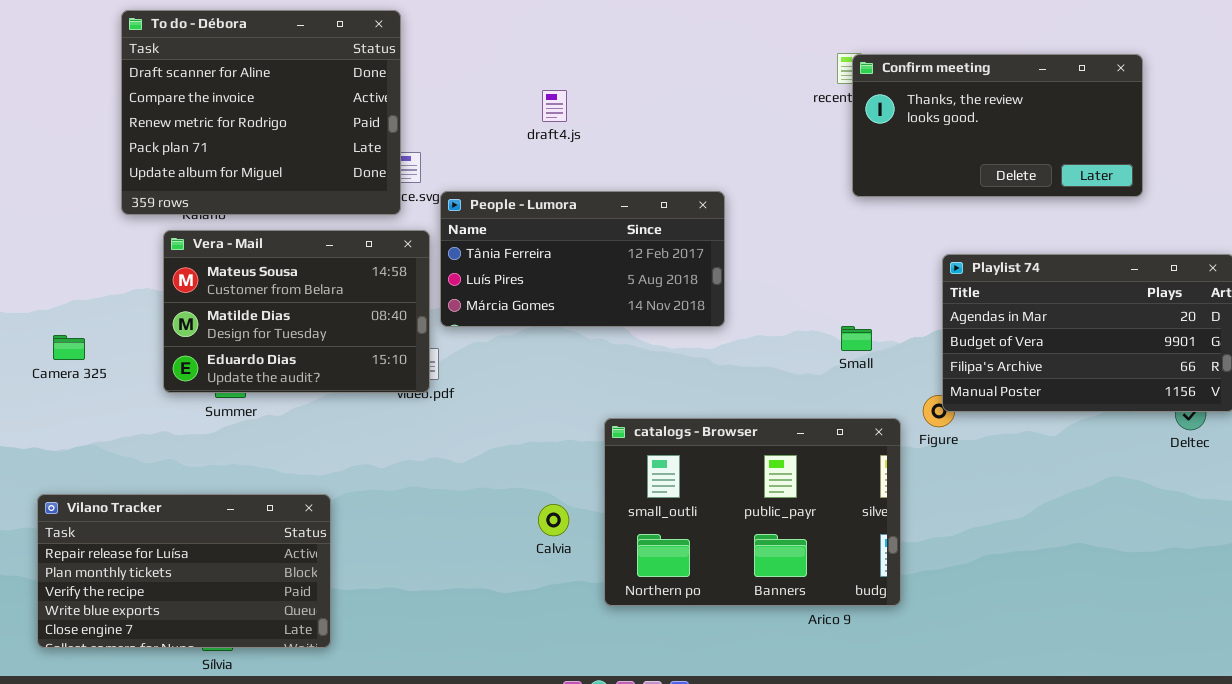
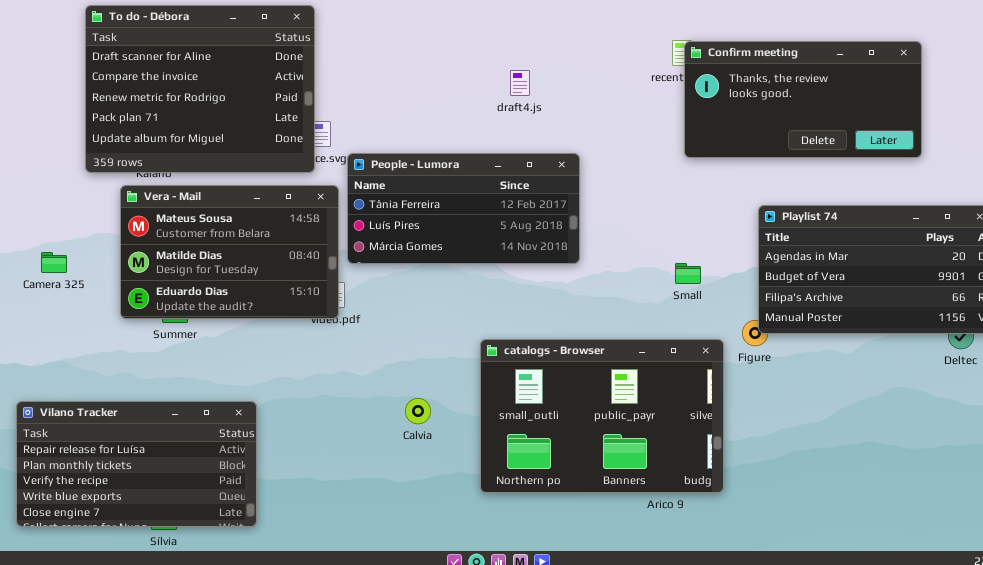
draft4.js: [542,90,567,122] -> [510,70,530,96], moved
Camera 325: [53,335,85,360] -> [41,252,67,273], moved
Calvia: [538,504,569,536] -> [405,398,431,424], moved

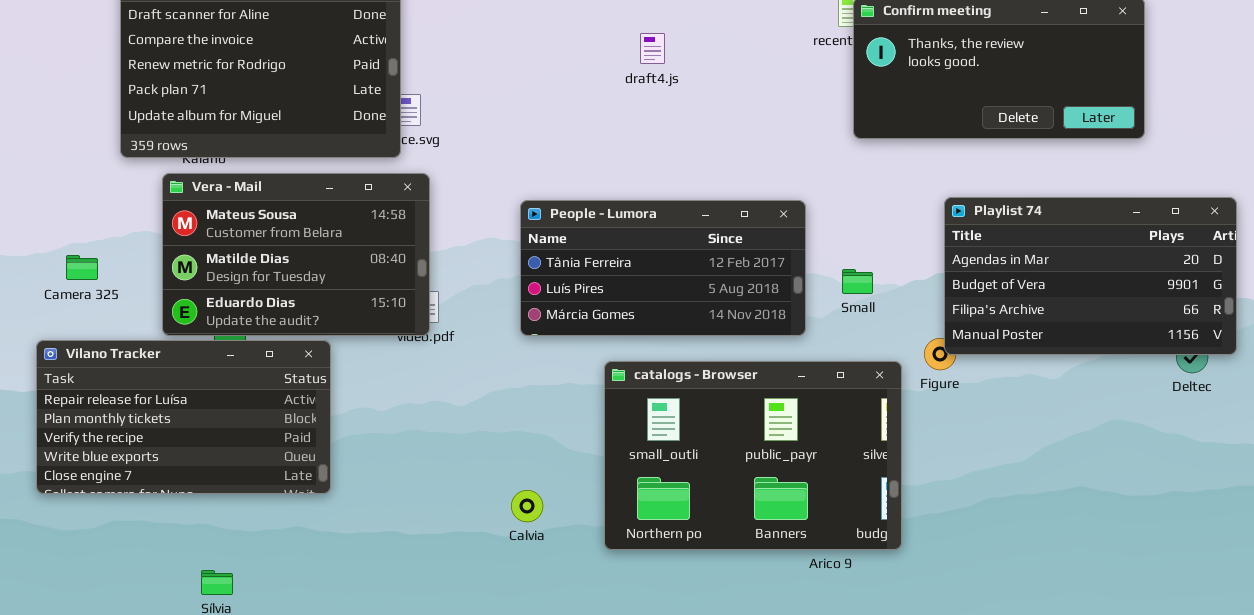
People - Lumora: [347,153,580,264] -> [520,200,806,336], moved
Calvia: [405,398,431,424] -> [511,490,543,522], moved
Vilano Tracker: [16,401,257,527] -> [36,340,331,494], moved

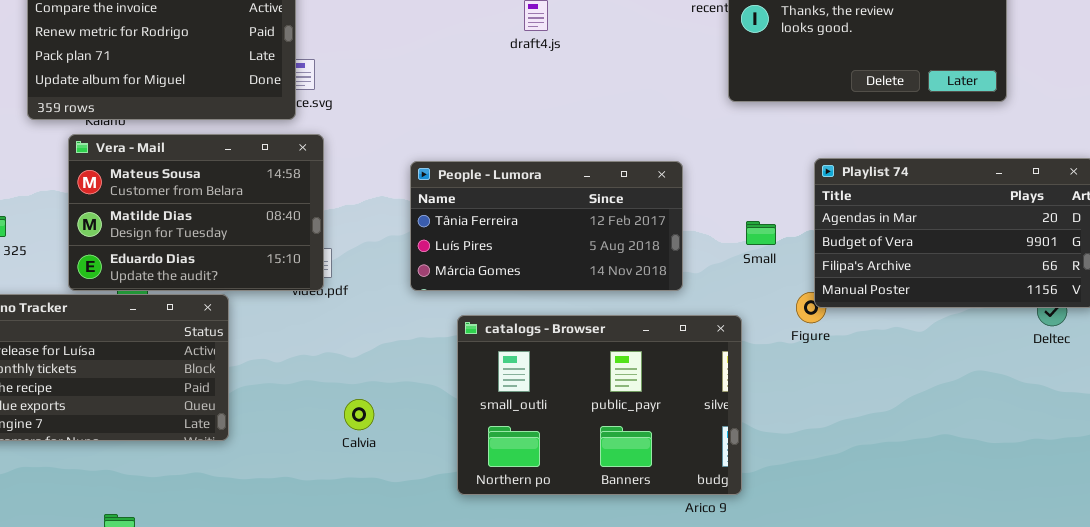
Small: [842,269,873,294] -> [746,221,776,245], moved
catalogs - Browser: [604,361,902,550] -> [457,315,742,495], moved
Calvia: [511,490,543,522] -> [344,399,374,430], moved

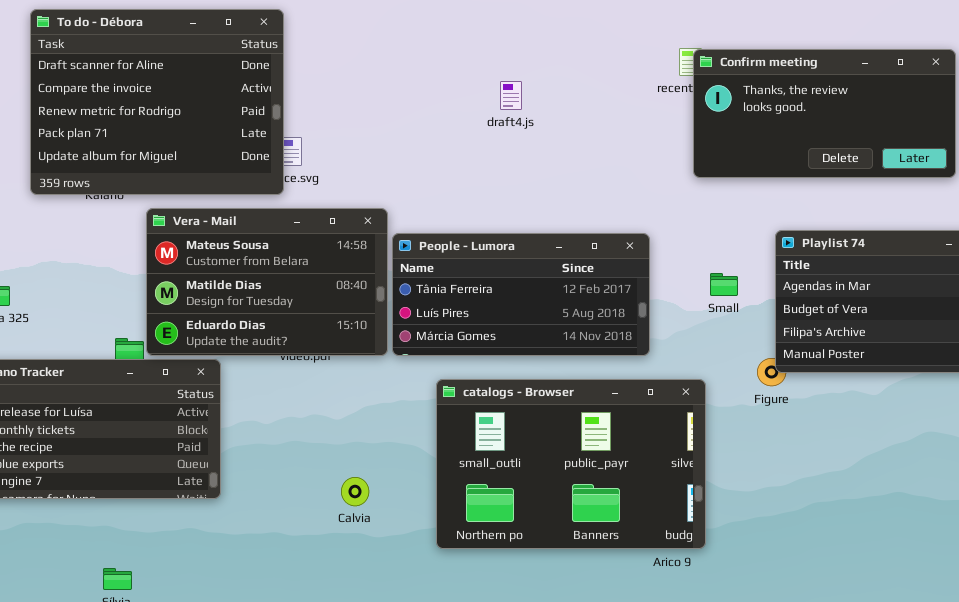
Vera - Mail: [68,134,324,291] -> [146,208,388,356], moved
Small: [746,221,776,245] -> [710,273,738,296], moved
Calvia: [344,399,374,430] -> [341,477,369,506], moved

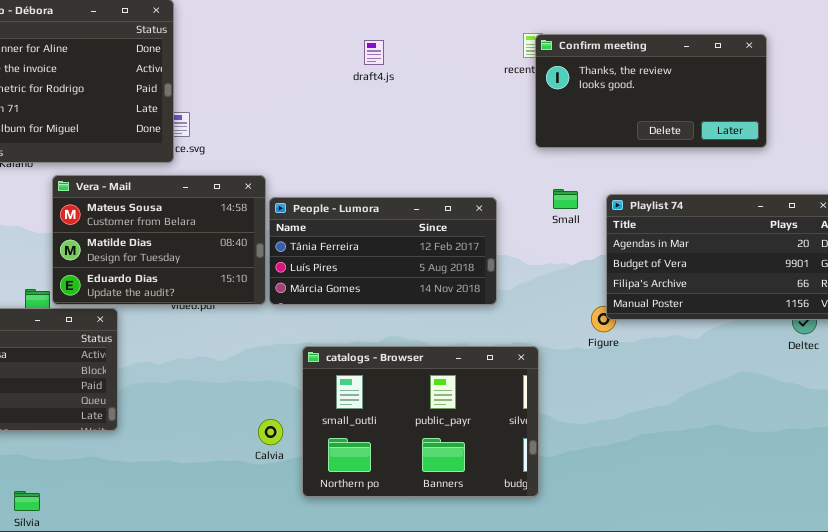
draft4.js: [500,81,522,110] -> [364,40,384,65], moved
Small: [710,273,738,296] -> [553,189,578,209], moved
catalogs - Browser: [436,379,706,549] -> [302,346,539,497], moved
Calvia: [341,477,369,506] -> [258,419,283,445], moved

